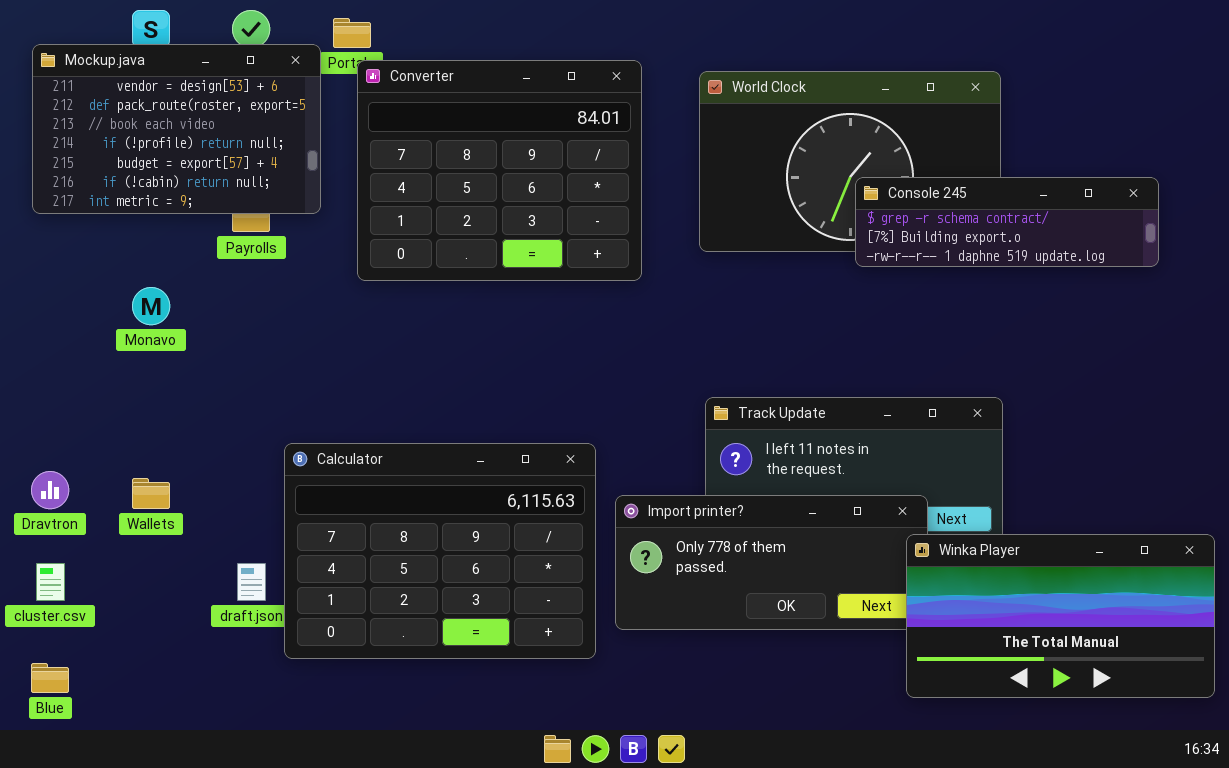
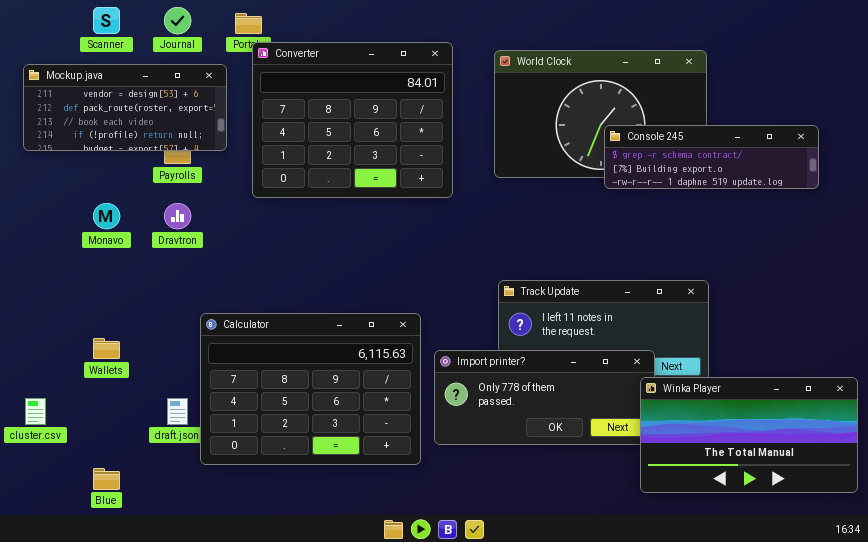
Mockup.java: [32,44,321,214] -> [23,64,227,151], resized
Dravtron: [31,471,69,509] -> [164,203,191,229], moved
Blue: [31,663,69,693] -> [93,468,120,490], moved

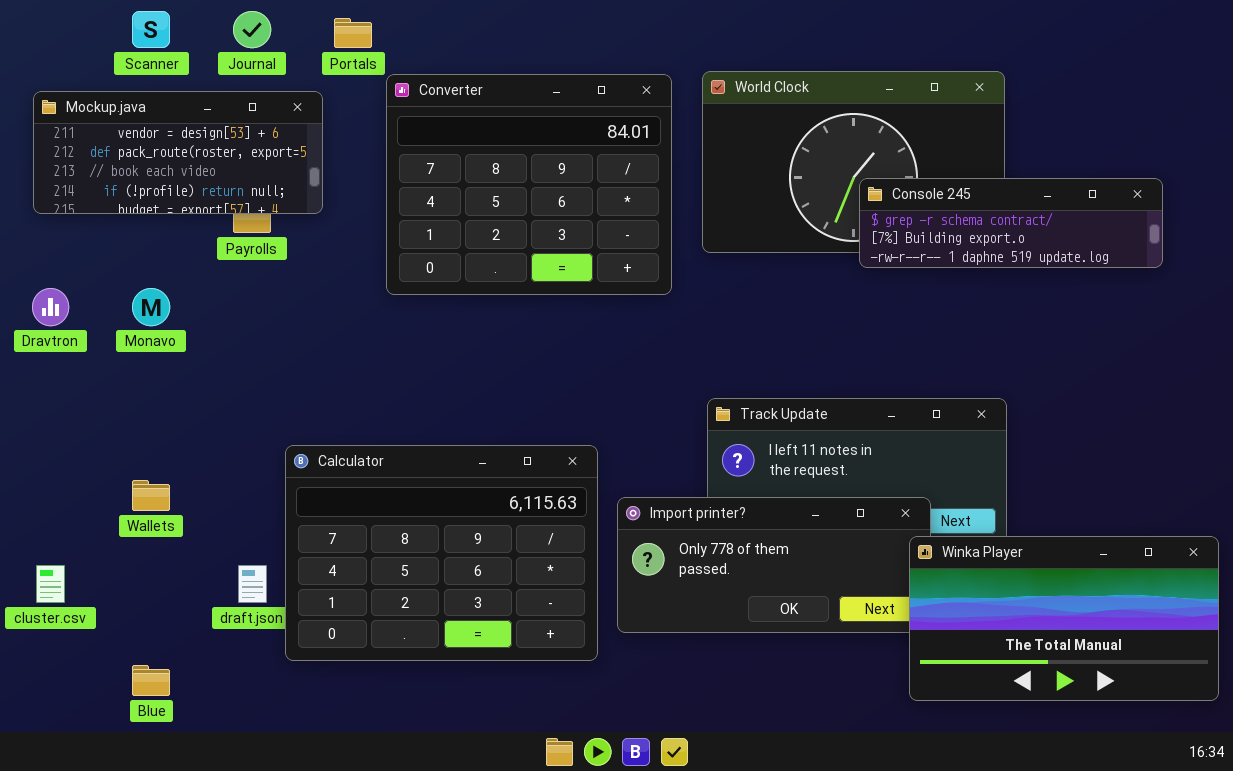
Converter: [252,42,453,198] -> [386,74,672,295], moved
Dravtron: [164,203,191,229] -> [32,288,69,326], moved

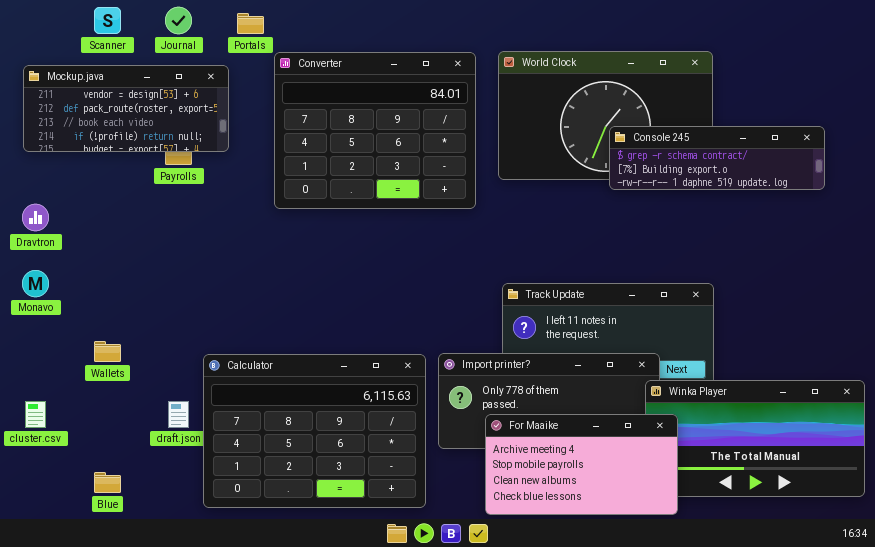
Monavo: [132,288,170,326] -> [22,270,49,297], moved
Calculator: [285,445,598,661] -> [203,354,426,508], moved
For Maaike: none -> [485,414,678,515], opened

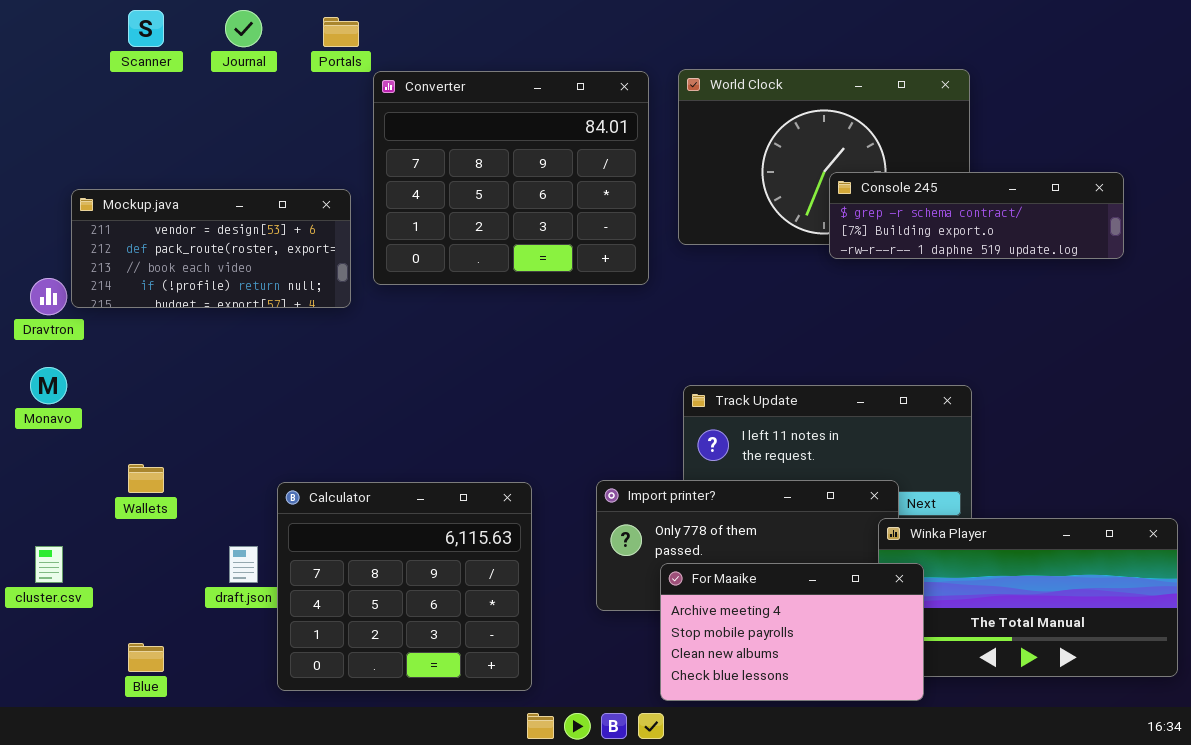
Mockup.java: [23,65,229,152] -> [71,189,351,308], moved
Calculator: [203,354,426,508] -> [277,482,532,691], resized

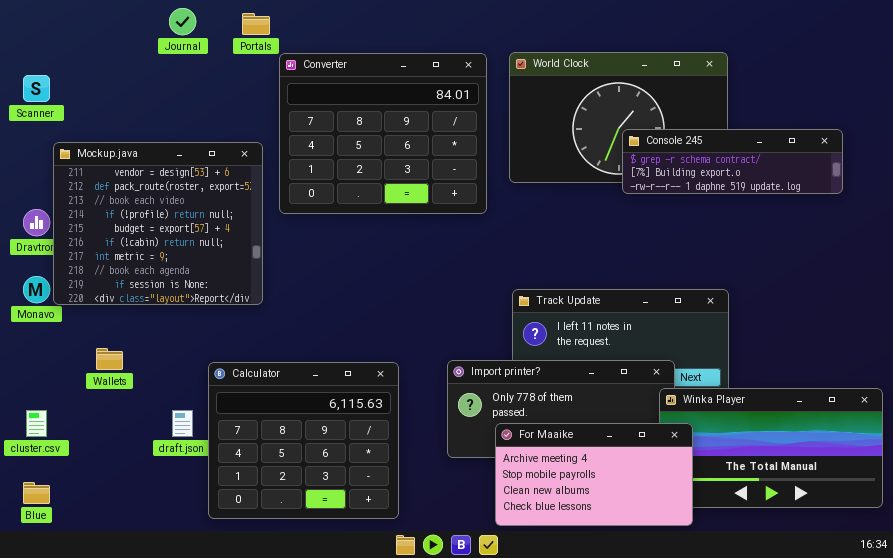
Scanner: [128,10,164,47] -> [23,75,50,102], moved
Mockup.java: [71,189,351,308] -> [53,142,263,305], resized
Blue: [128,643,164,672] -> [23,482,50,504], moved

